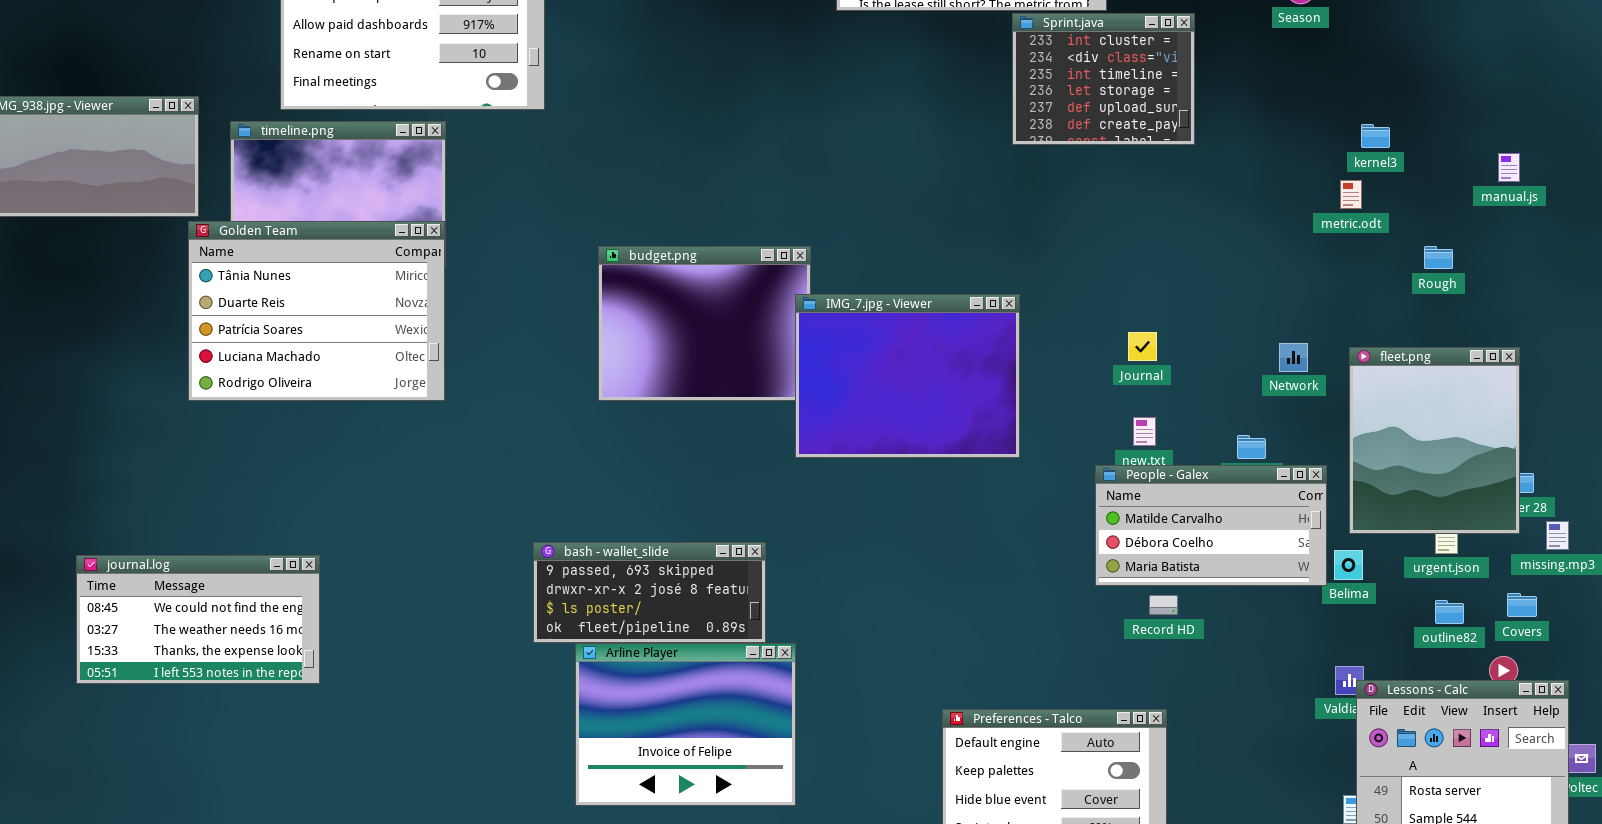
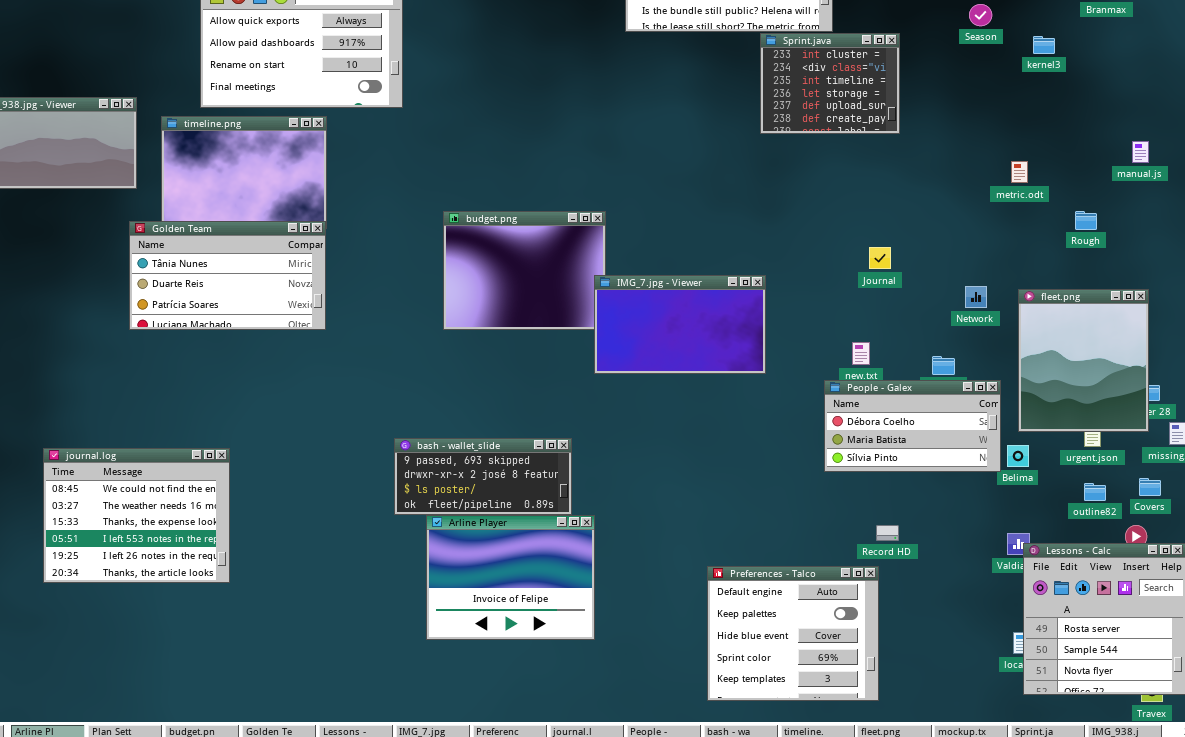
kernel3: [1361,124,1390,148] -> [1033,36,1055,54], moved
Golden Team: [188,221,445,401] -> [129,221,326,330], resized
IMG_7.jpg - Viewer: [795,294,1020,458] -> [594,275,766,374], resized
Journal: [1128,332,1157,361] -> [869,247,891,269], moved
People - Galex: [1095,465,1327,586] -> [824,380,1001,472], scrolled down 1 row
journal.log: [76,555,320,684] -> [43,448,230,583], resized
Record HD: [1149,595,1178,615] -> [876,525,899,541], moved

